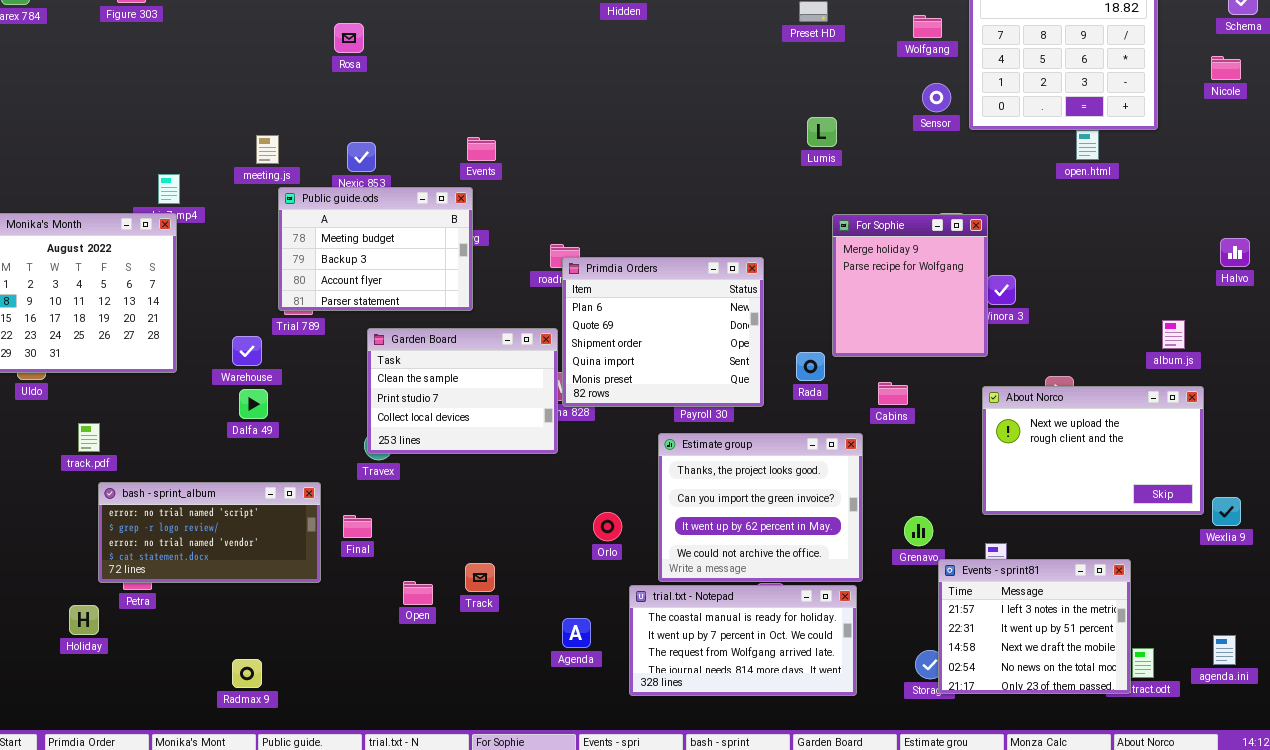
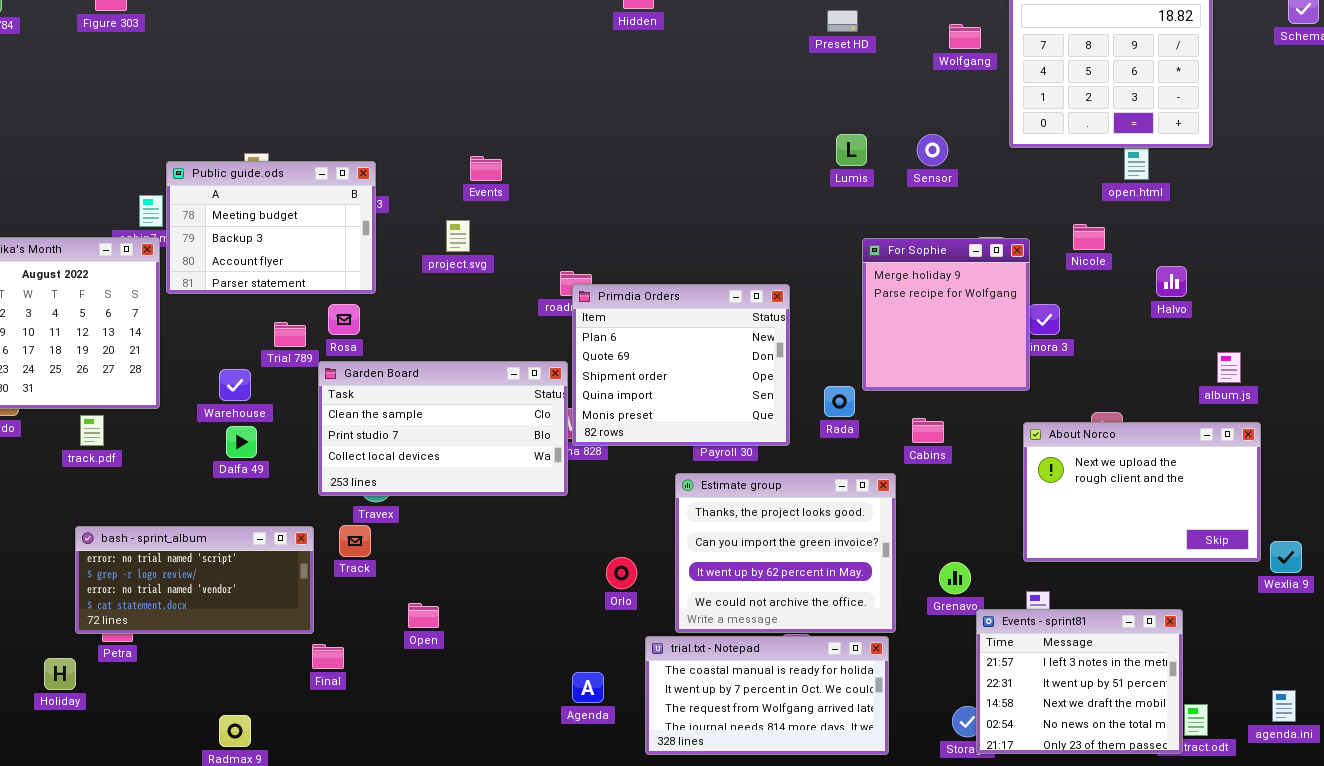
Rosa: [334,23,364,53] -> [328,304,360,335], moved
Nicole: [1211,56,1241,80] -> [1073,224,1105,250], moved
Sensor: [922,83,951,112] -> [917,134,948,166], moved
Public guide.ods: [278,187,473,311] -> [166,161,376,294], moved
Halvo: [1220,238,1250,267] -> [1156,266,1187,297], moved
Garden Board: [367,328,558,454] -> [318,361,568,496], resized
track.pdf: [78,423,100,452] -> [80,415,104,446], moved
Final: [343,515,372,538] -> [312,644,344,669], moved
Track: [465,563,495,592] -> [339,525,371,557], moved
Open: [403,581,433,605] -> [408,603,439,628], moved

